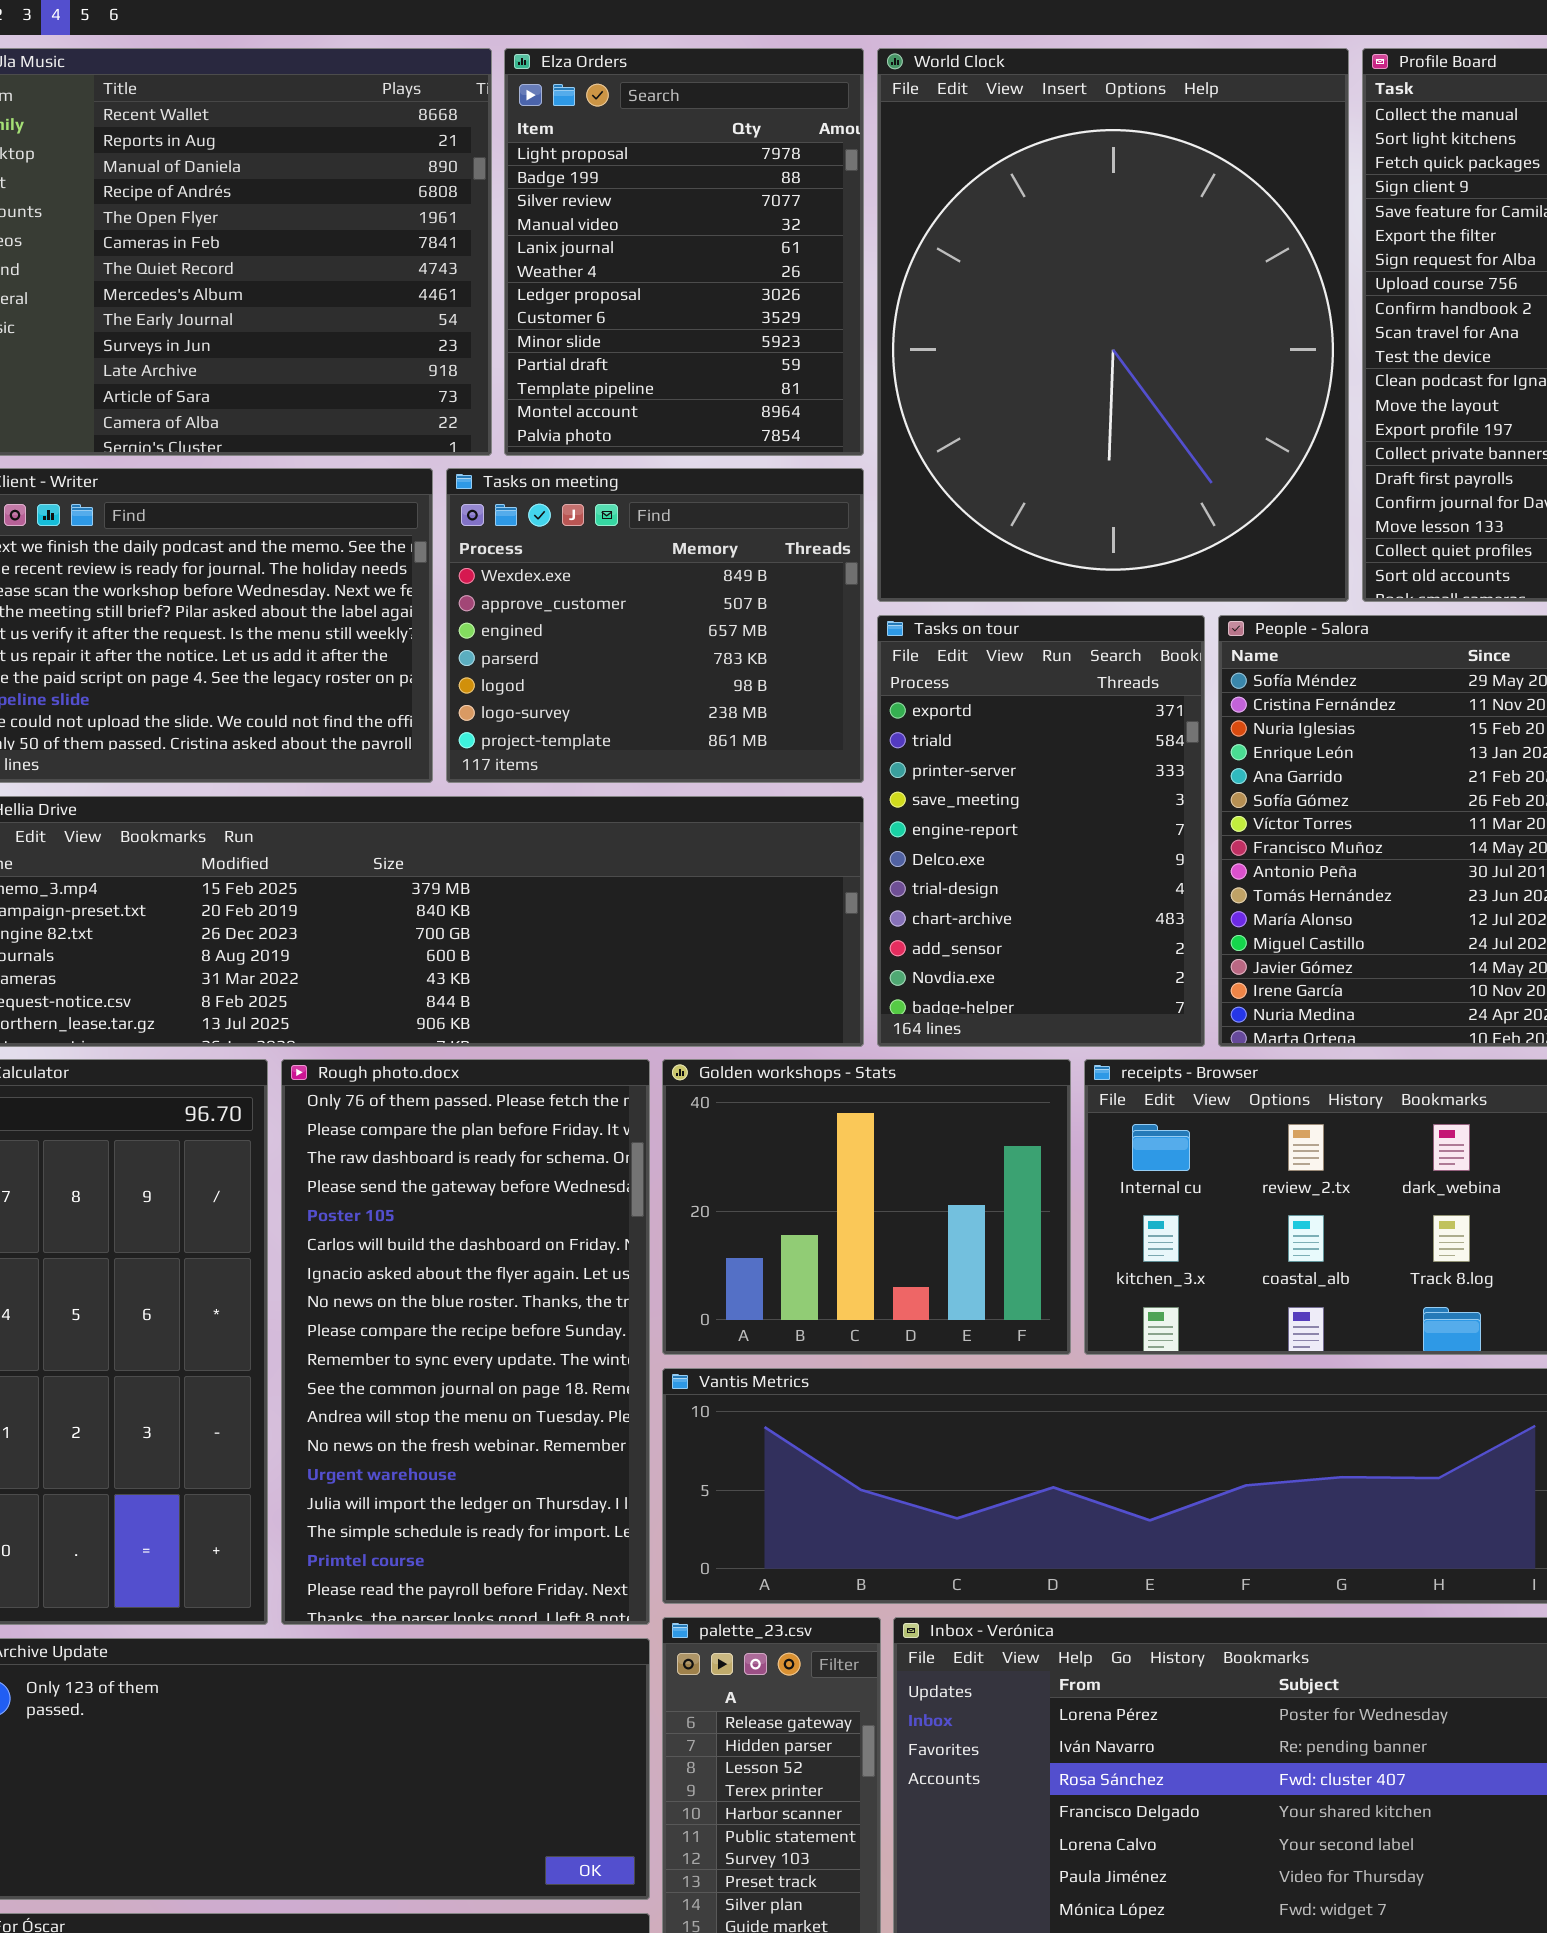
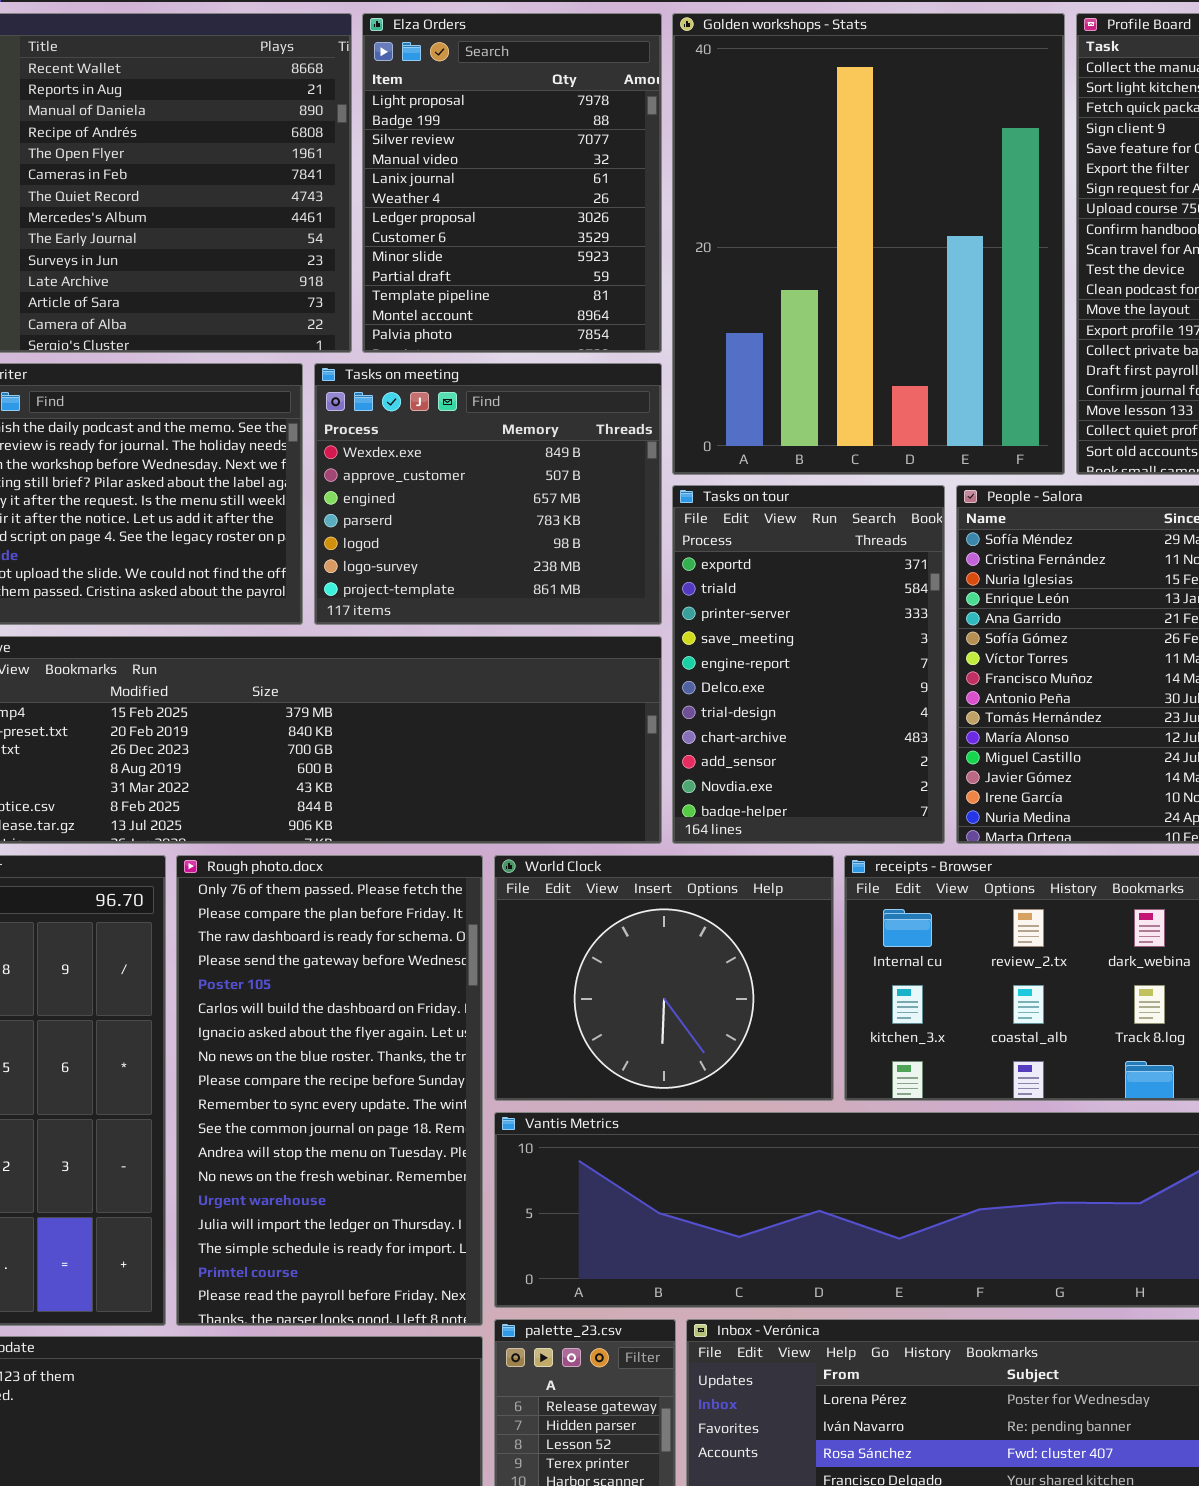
World Clock: [877,48,1349,602] -> [494,855,834,1101], moved, resized
Golden workshops - Stats: [662,1059,1071,1355] -> [672,13,1065,475], moved, resized

